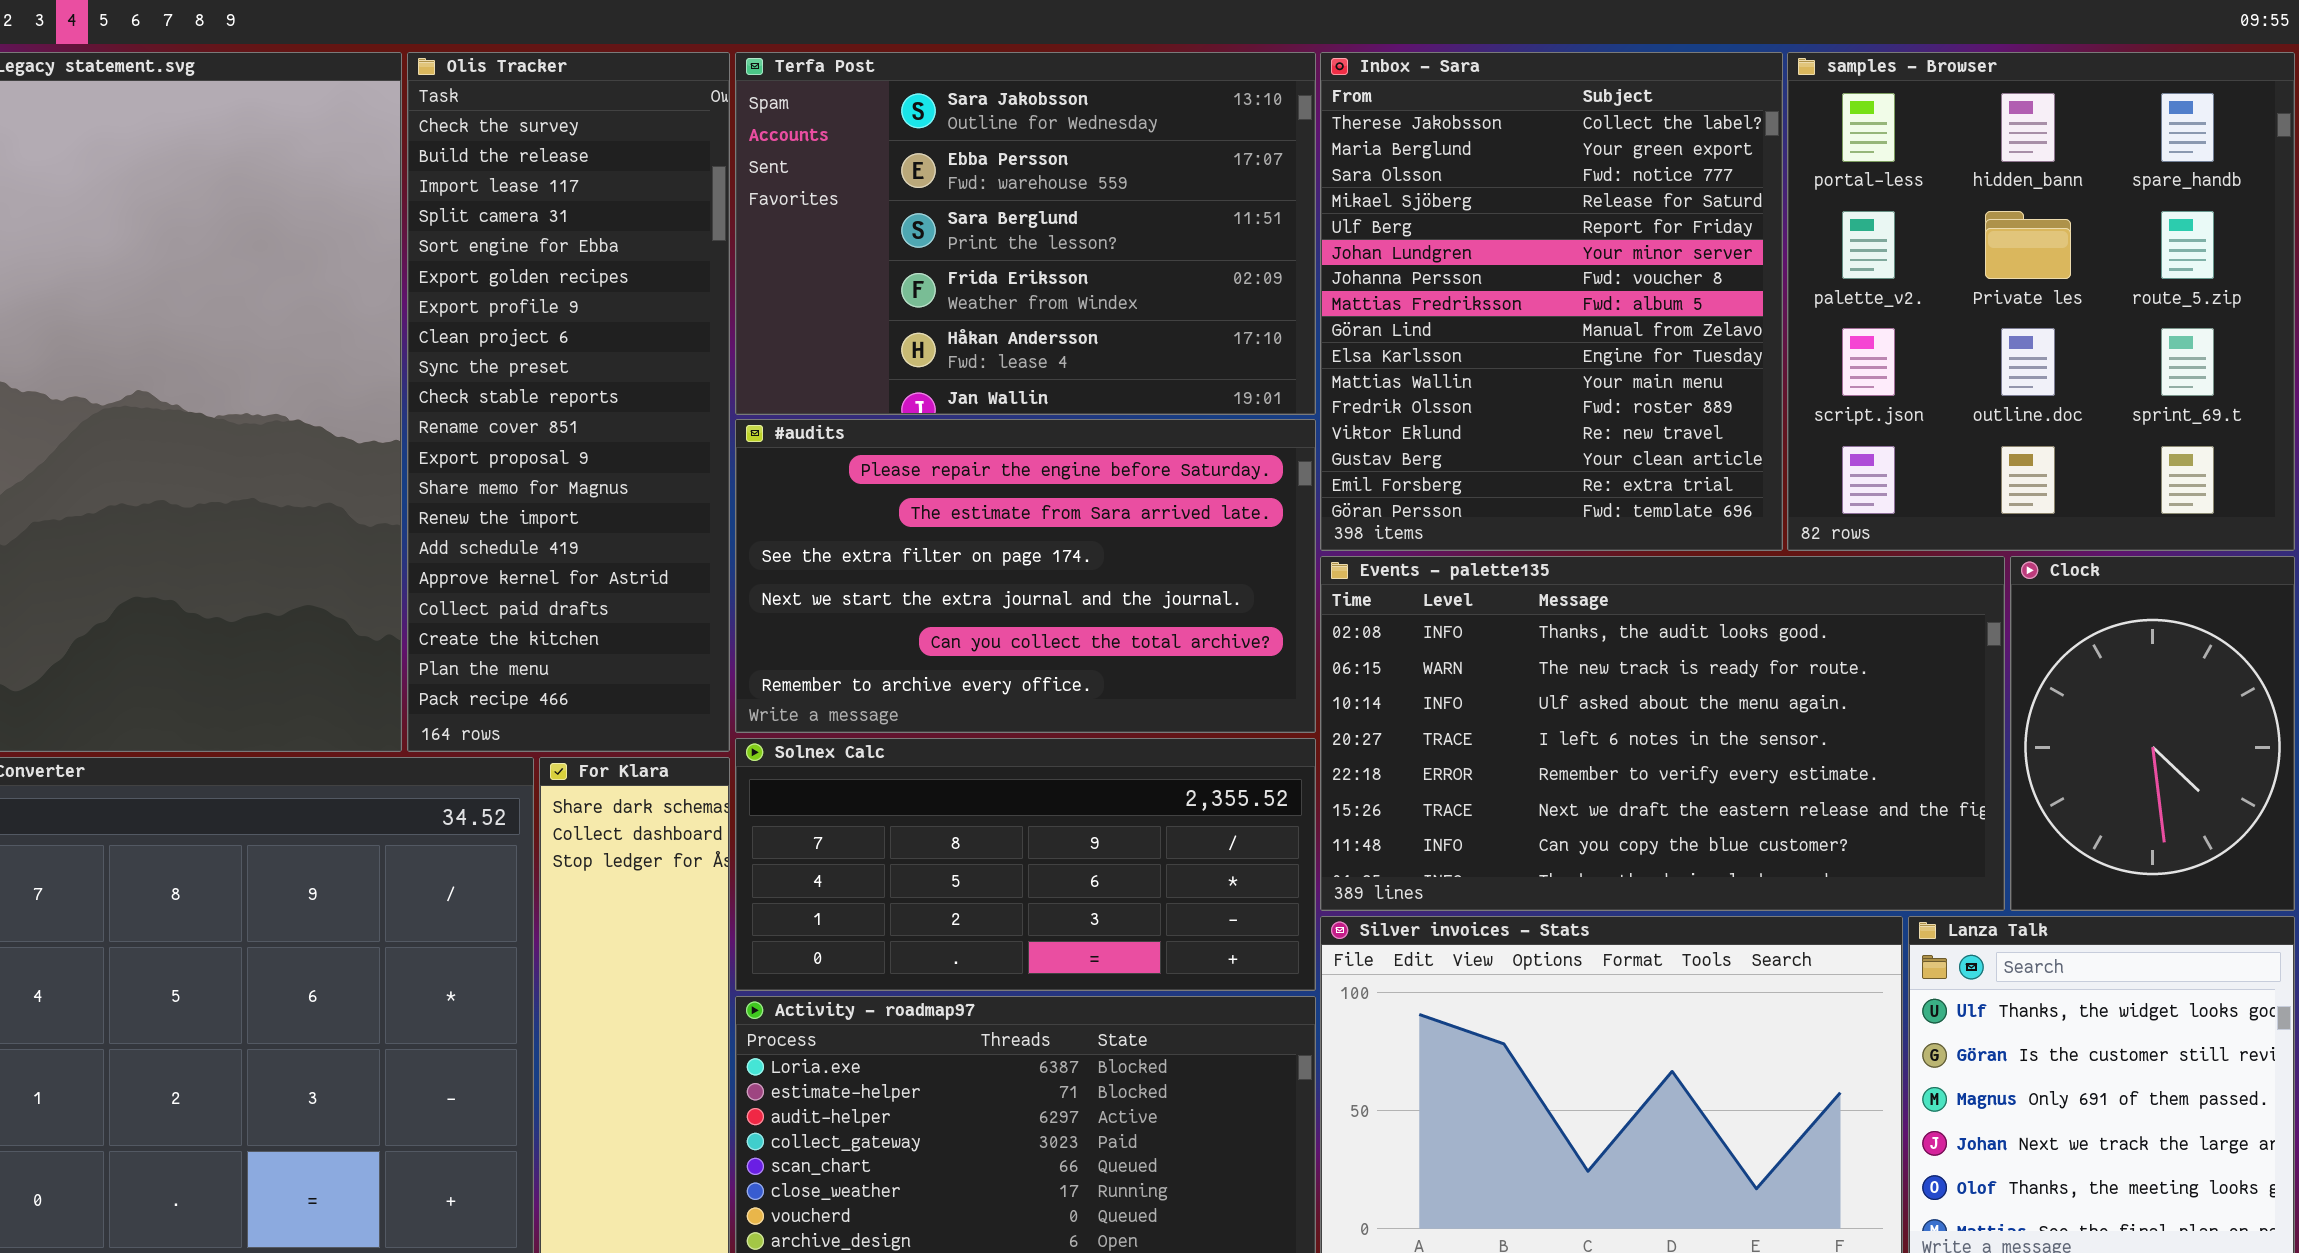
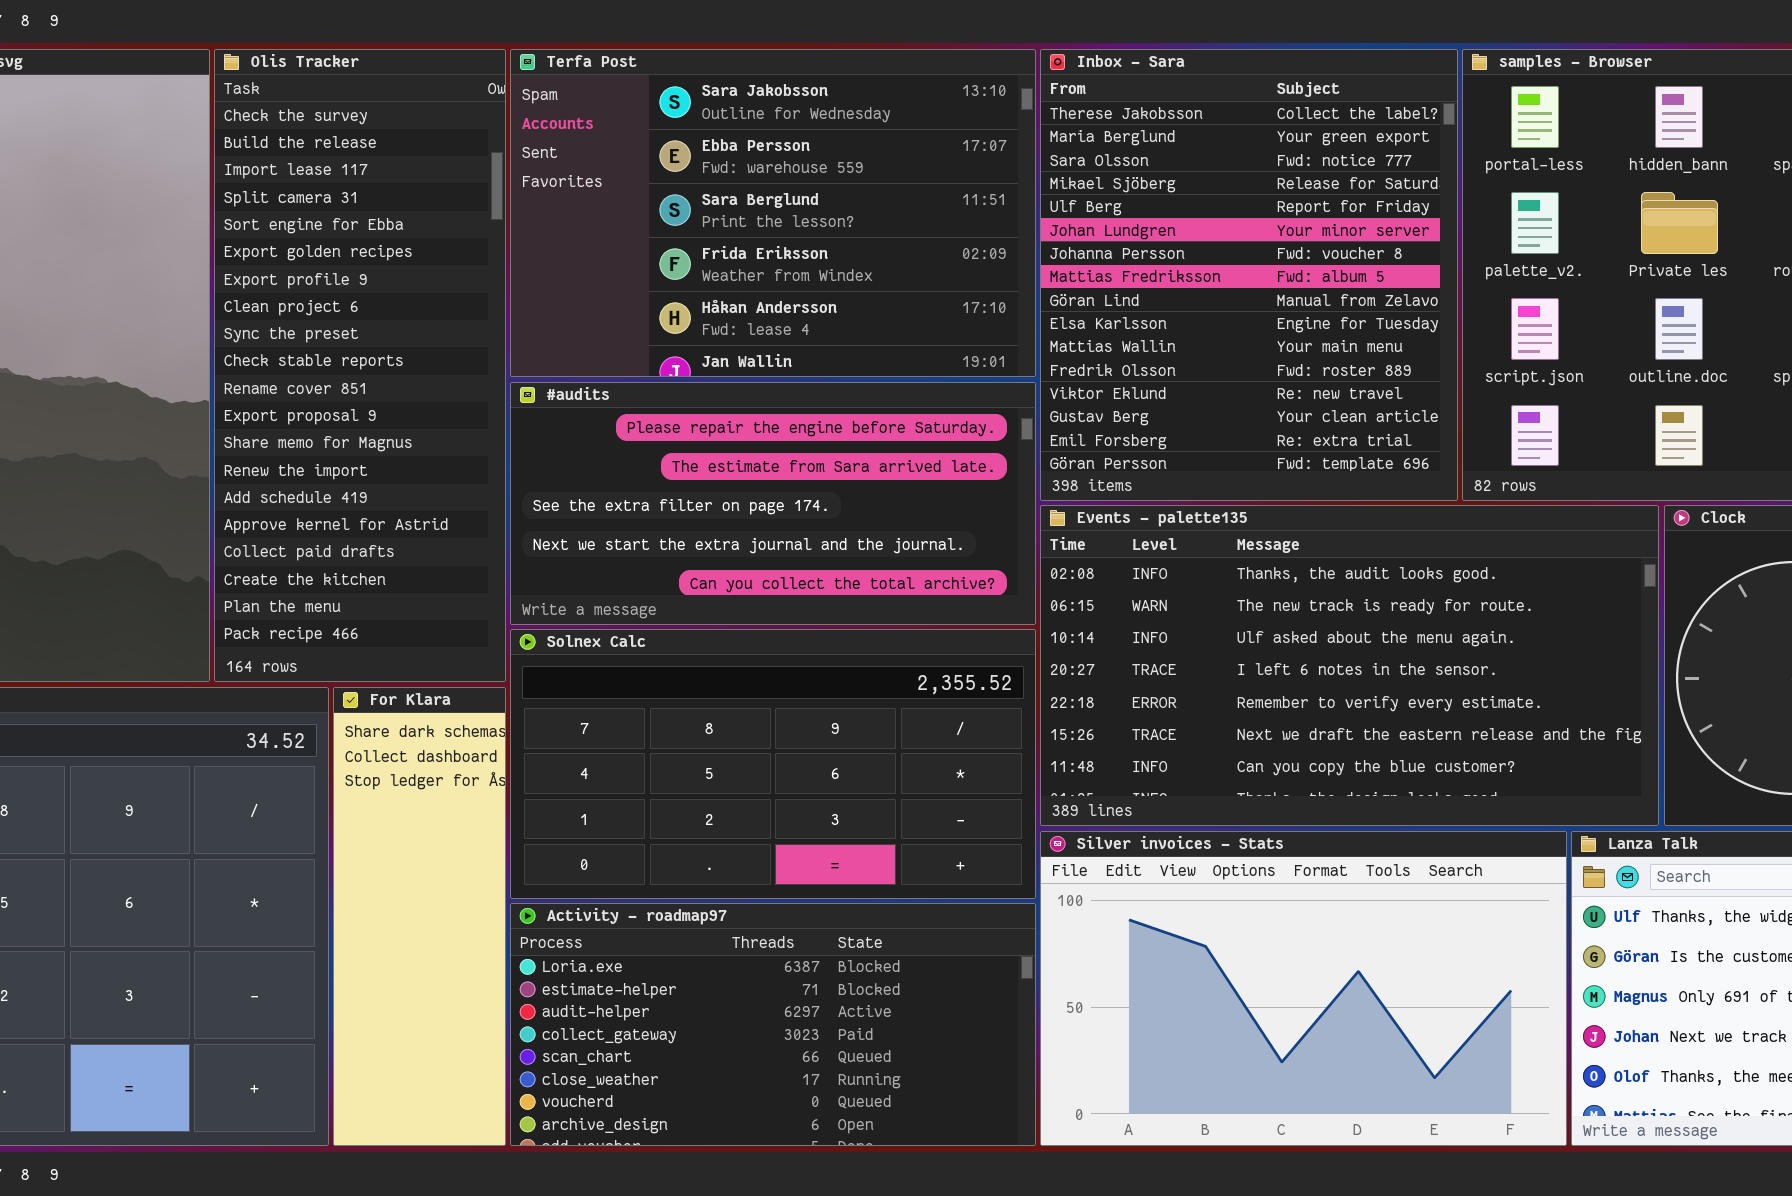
#audits: [735,419,1316,733] -> [510,382,1036,625], resized
Solnex Calc: [735,738,1316,991] -> [510,629,1036,899], resized

